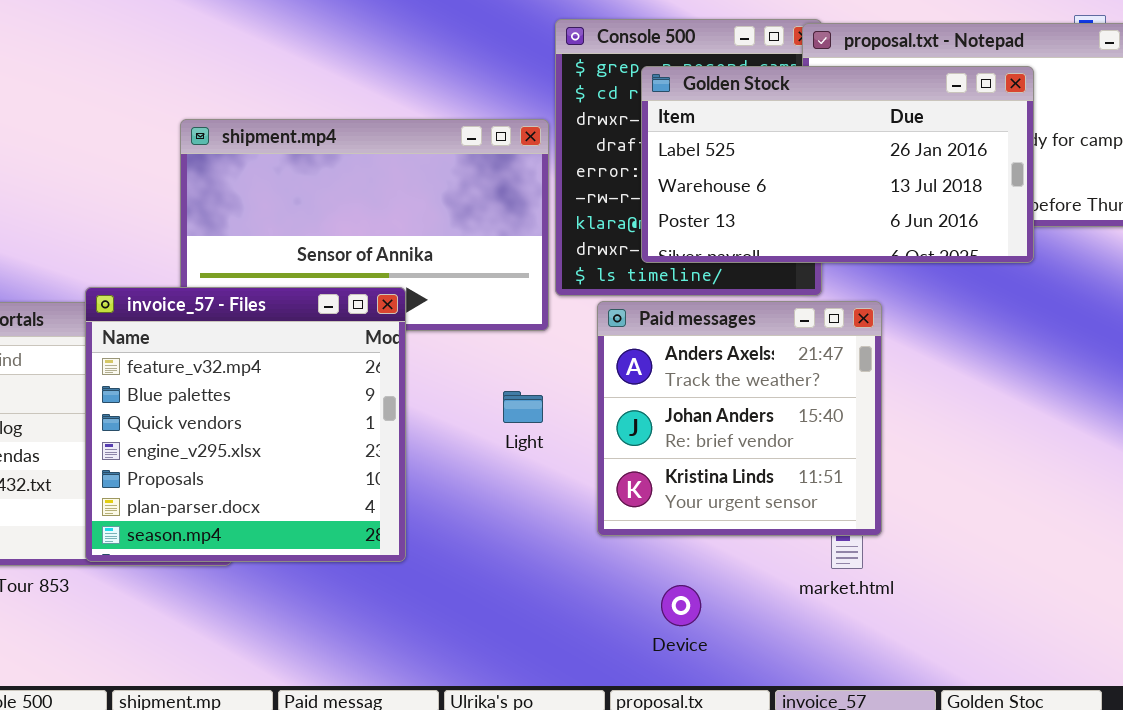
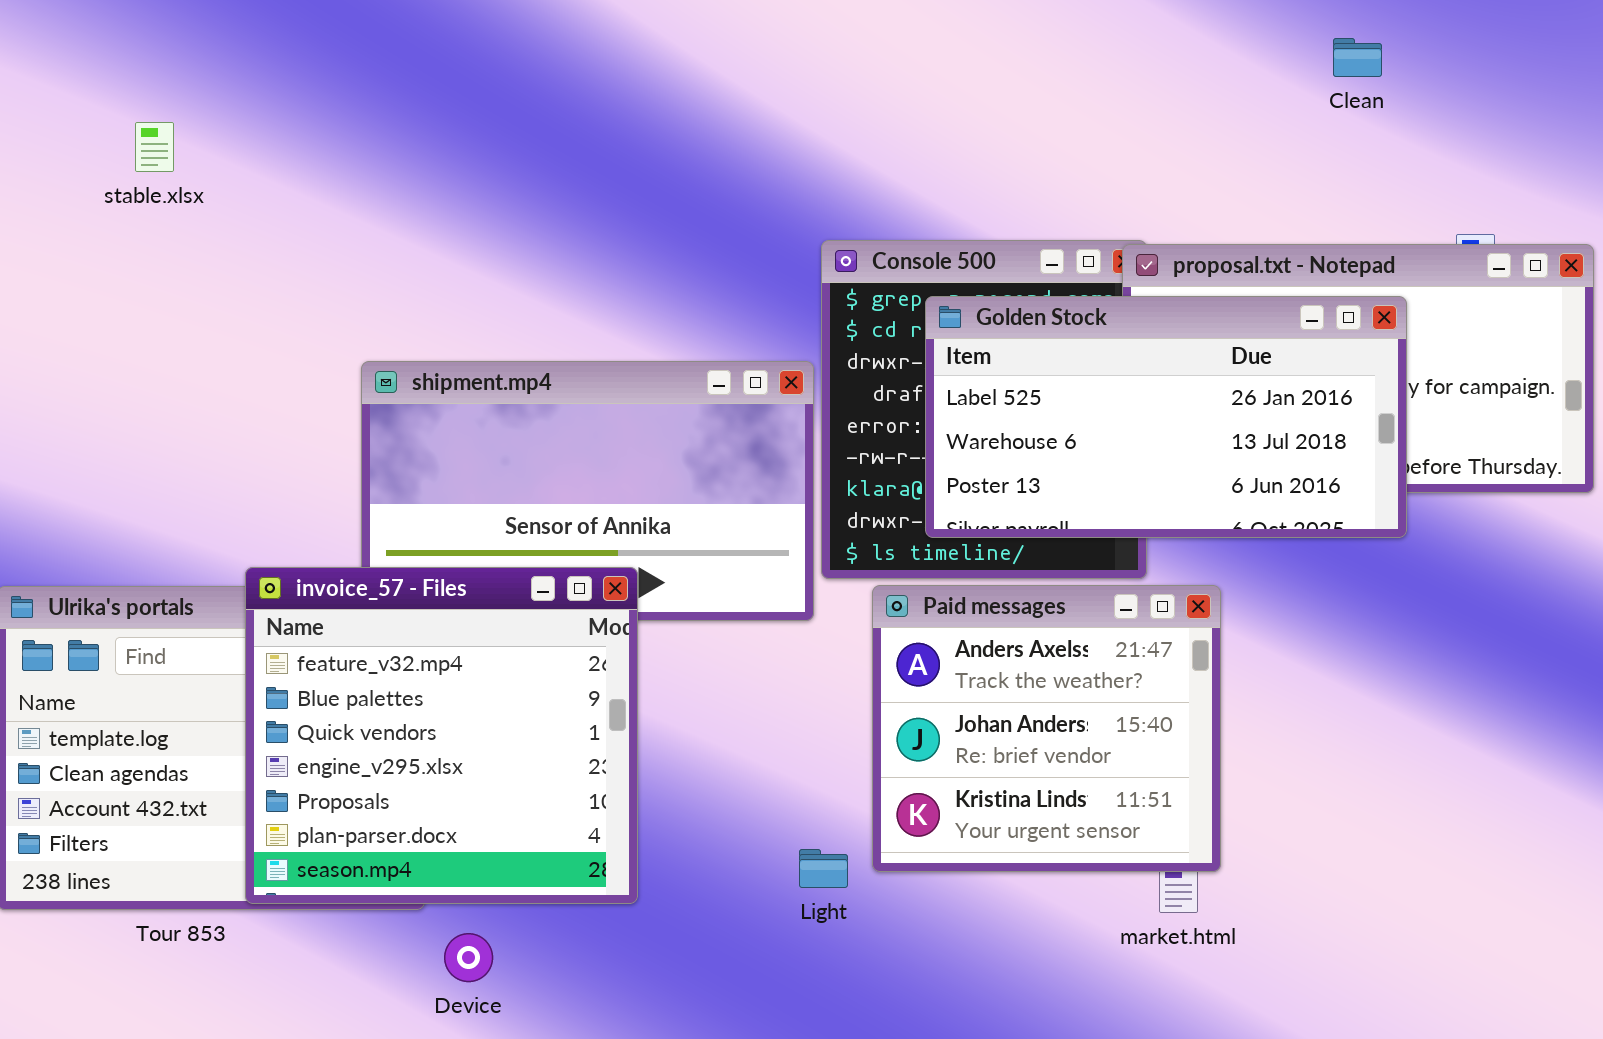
Light: [503,391,543,423] -> [799,849,848,888], moved
Device: [661,585,701,626] -> [444,933,493,982], moved

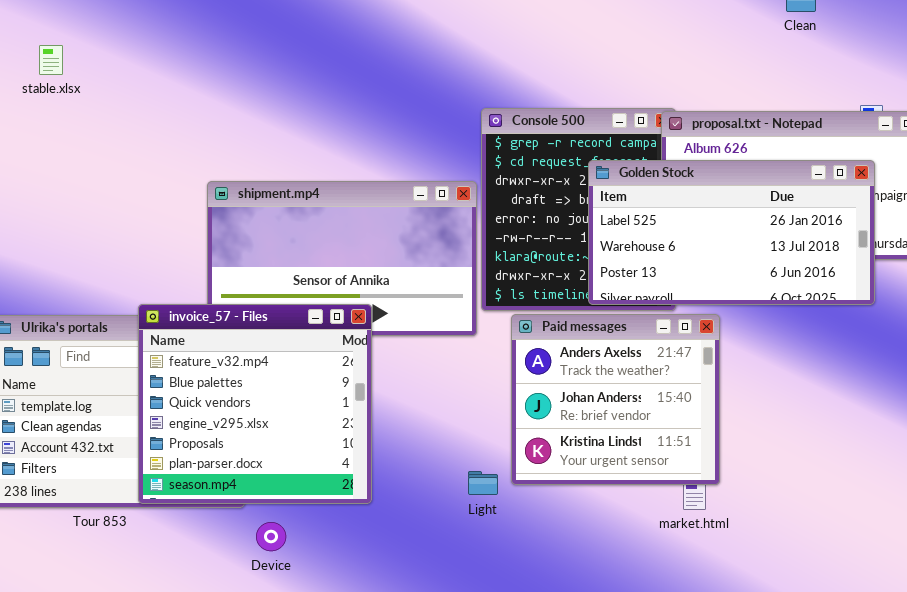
stable.xlsx: [135,122,174,172] -> [39,45,63,75], moved
Golden Stock: [925,296,1407,538] -> [588,160,875,305], moved

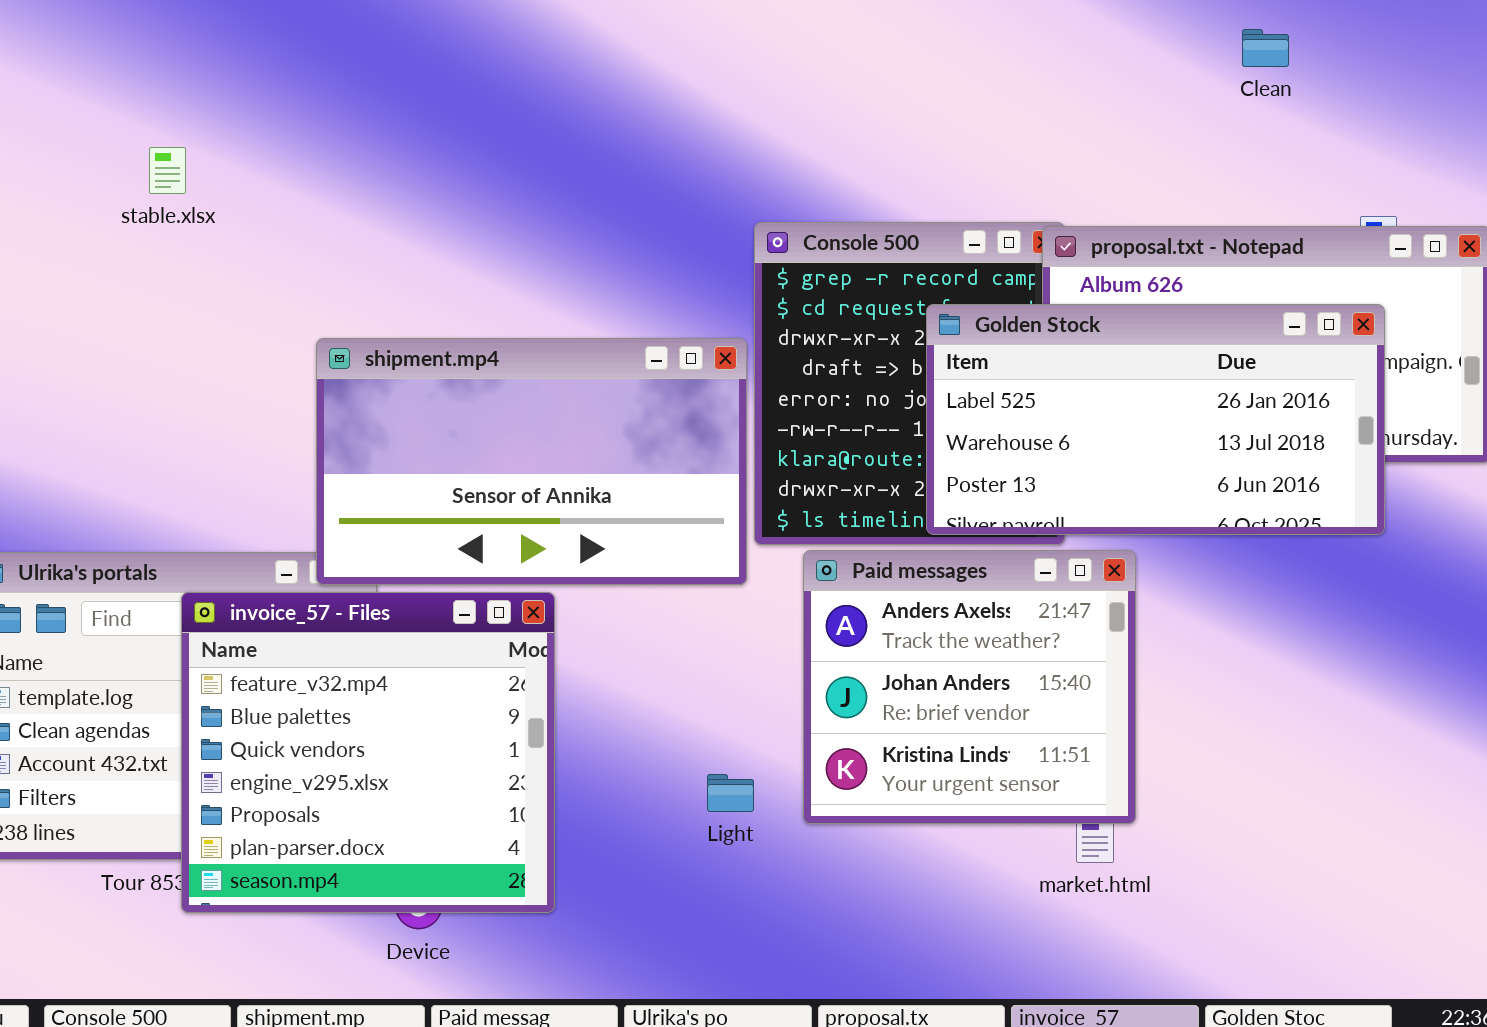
stable.xlsx: [39,45,63,75] -> [149,147,186,194], moved
invoice_57 - Files: [138,304,372,504] -> [181,592,555,913], moved
Light: [468,471,498,495] -> [707,774,754,812], moved

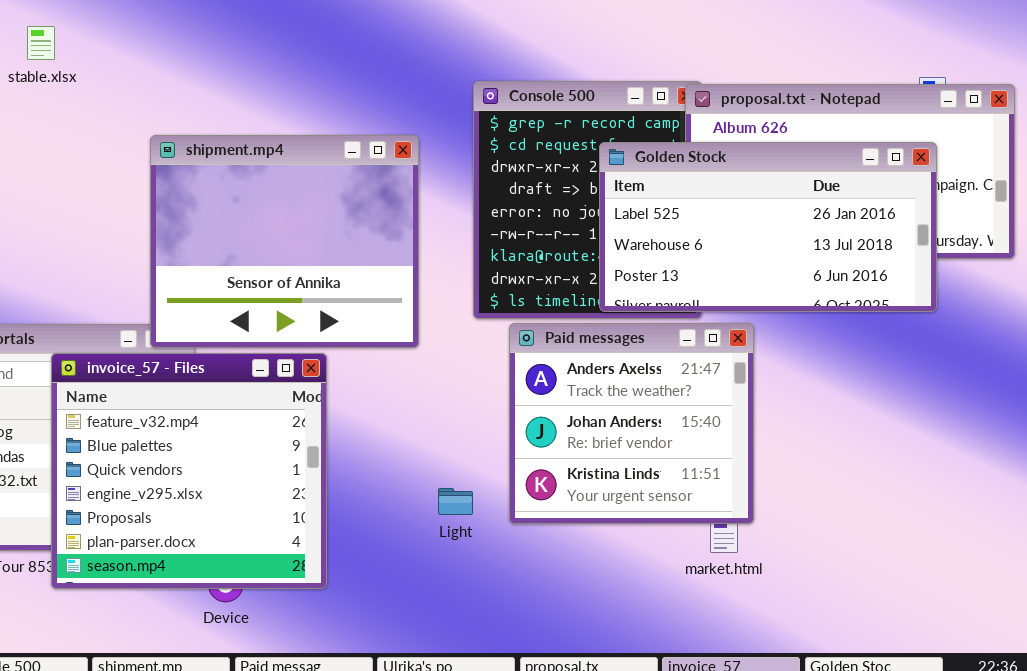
shipment.mp4: [316,338,747,585] -> [150,135,419,348], resized

